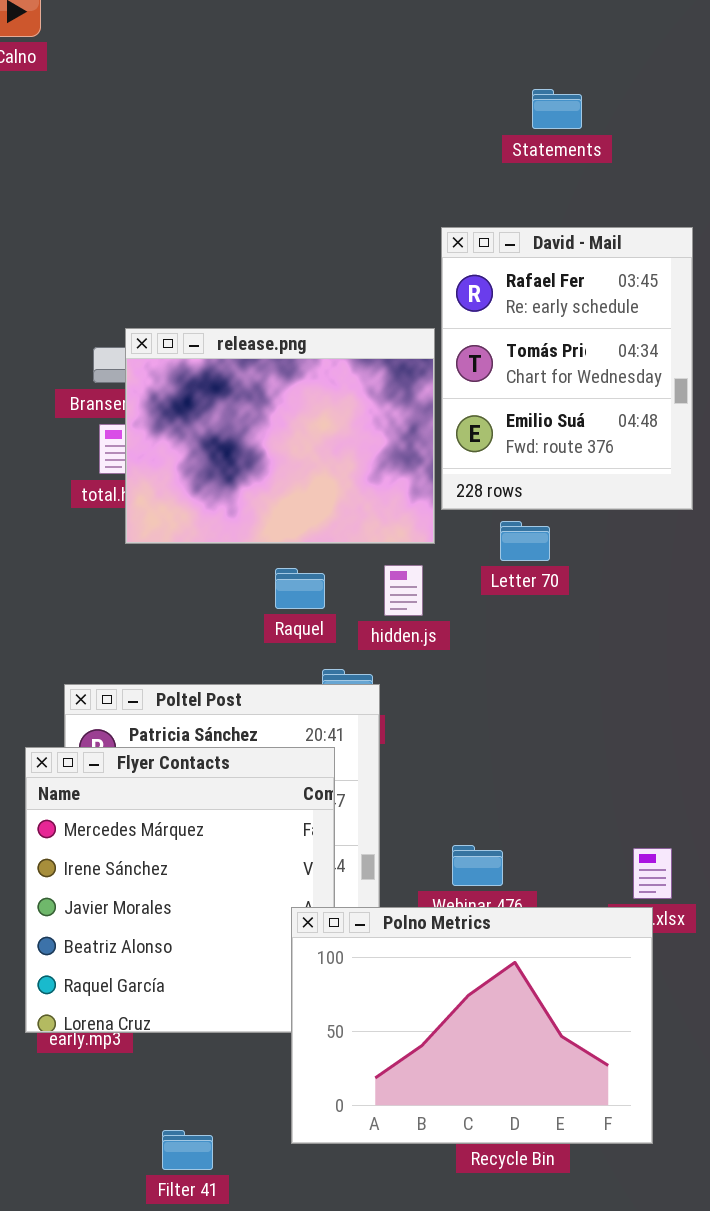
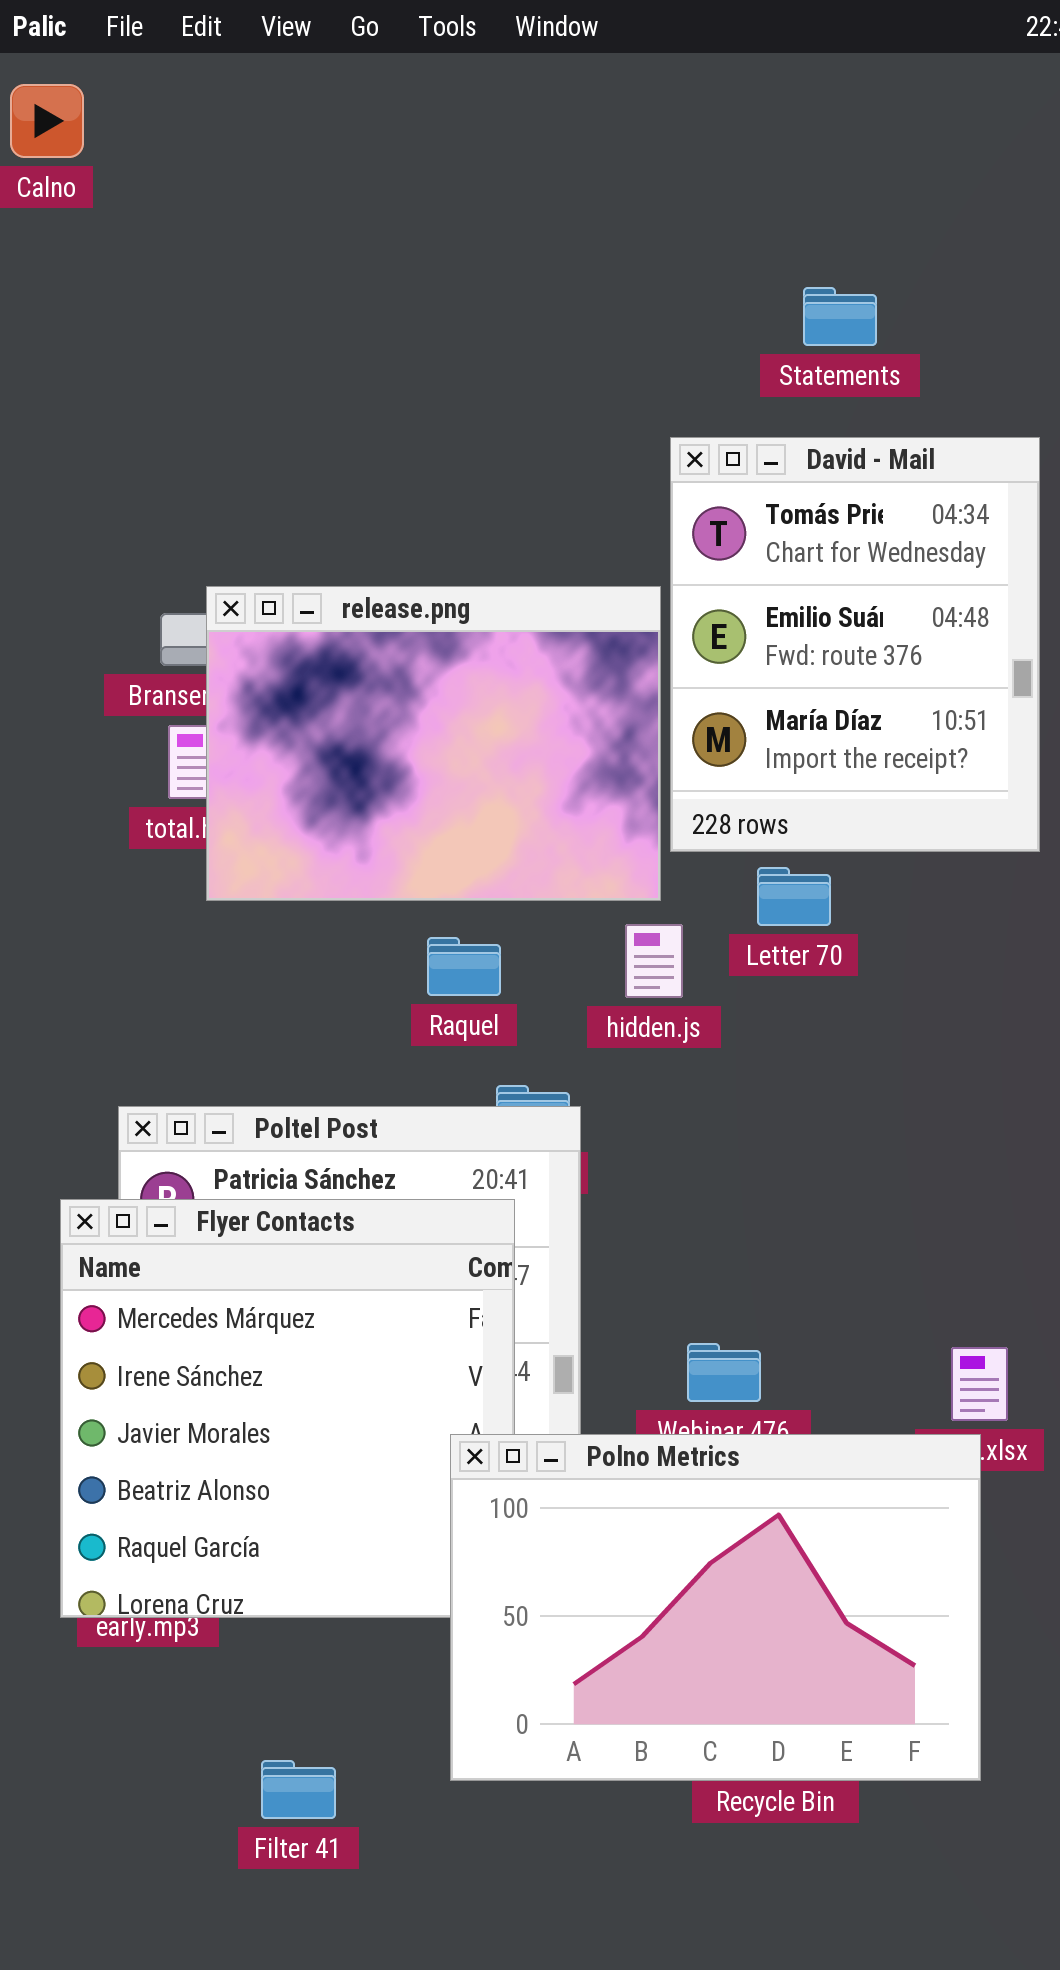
Statements: [532,89,582,129] -> [803,287,877,346], moved
David - Mail: [441,227,693,510] -> [670,437,1040,852], scrolled down 1 row
hidden.js: [384,565,423,616] -> [625,924,683,998], moved

